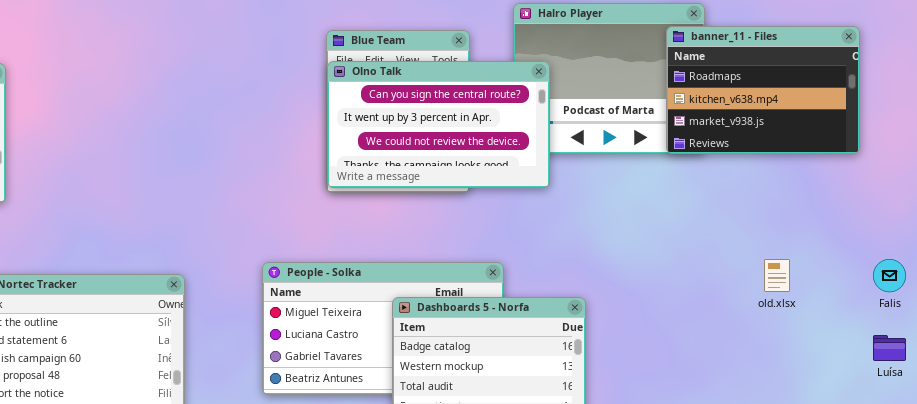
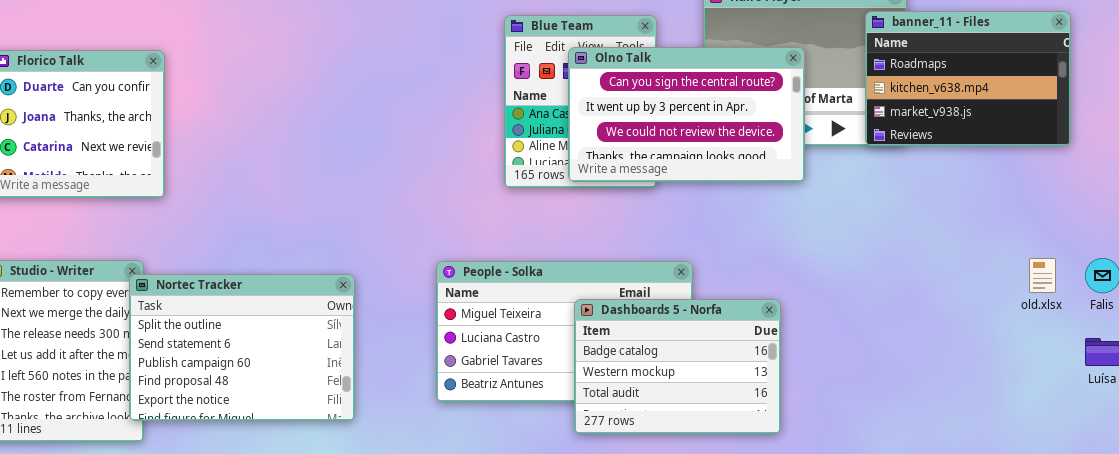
Olno Talk: [327,61,550,188] -> [568,47,805,182], moved
old.xlsx: [764,259,790,292] -> [1029,258,1056,293], moved

